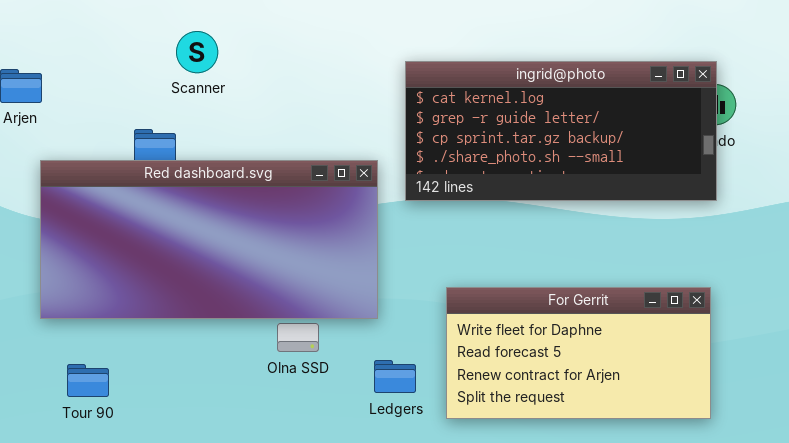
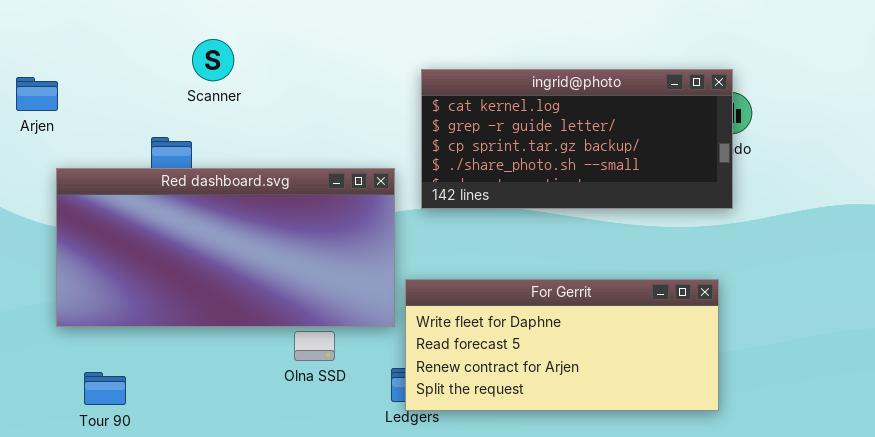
For Gerrit: [446,287,711,419] -> [405,279,719,411], moved, resized

